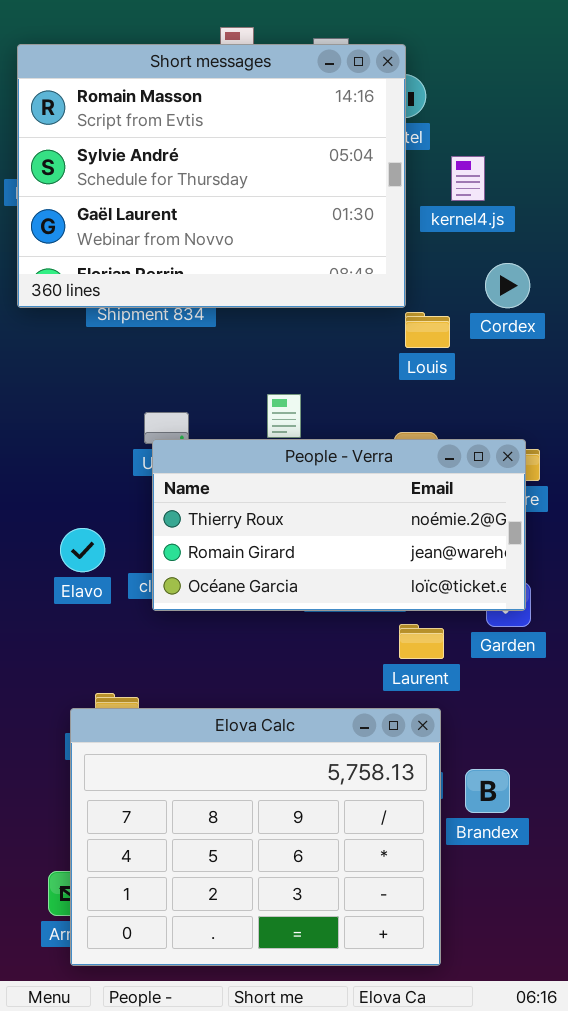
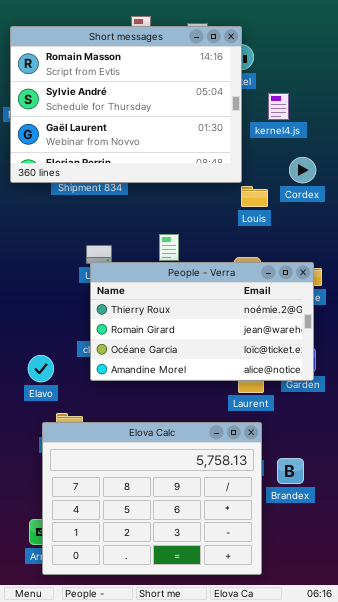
People - Verra: [152,439,526,611] -> [90,262,314,381], resized
Elavo: [60,528,105,572] -> [28,355,54,382], moved

